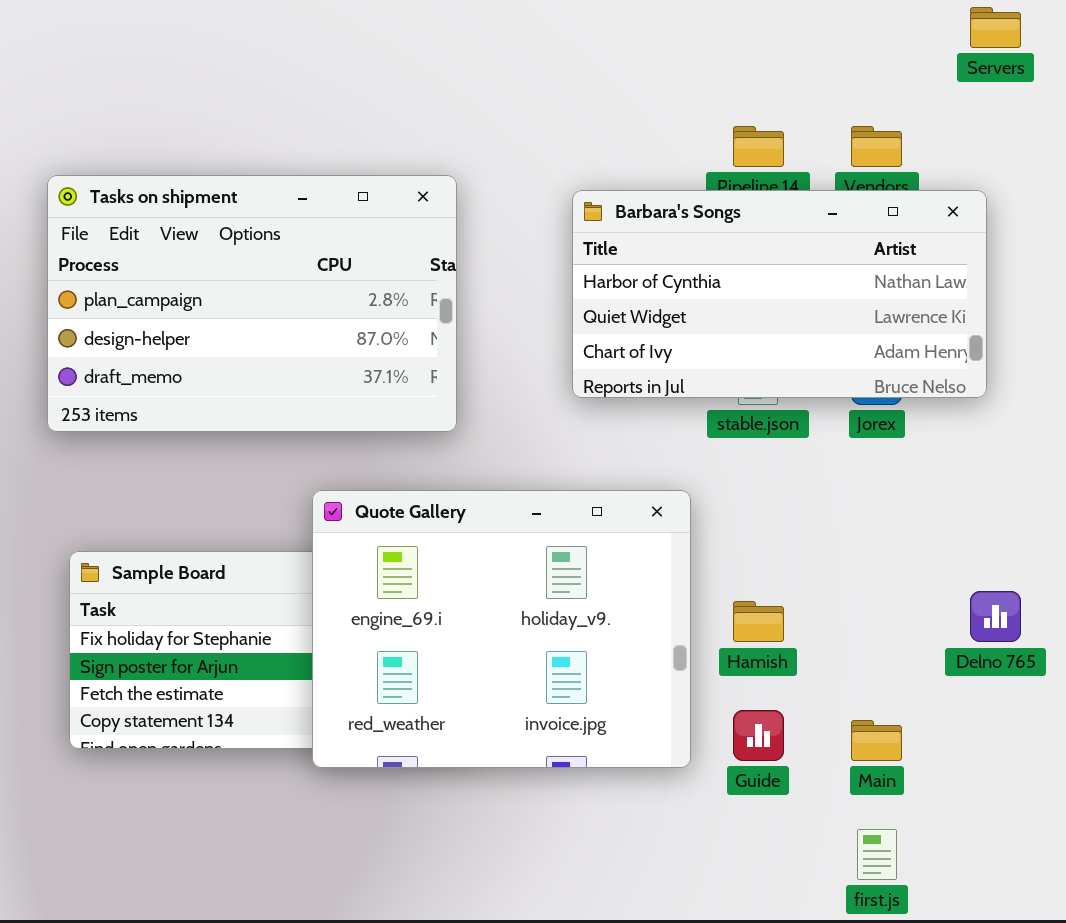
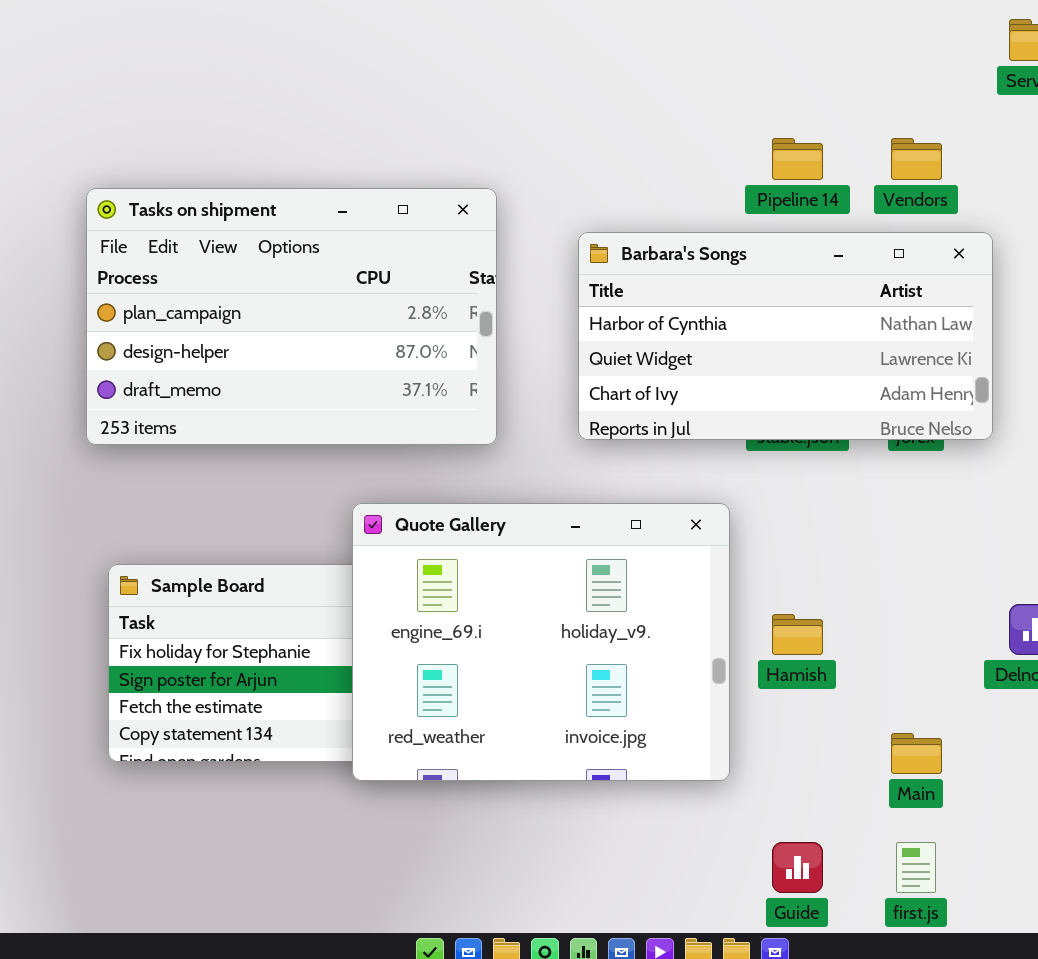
Barbara's Songs: [572,190,987,398] -> [578,232,993,440], moved
Guide: [733,710,784,761] -> [772,842,823,893], moved

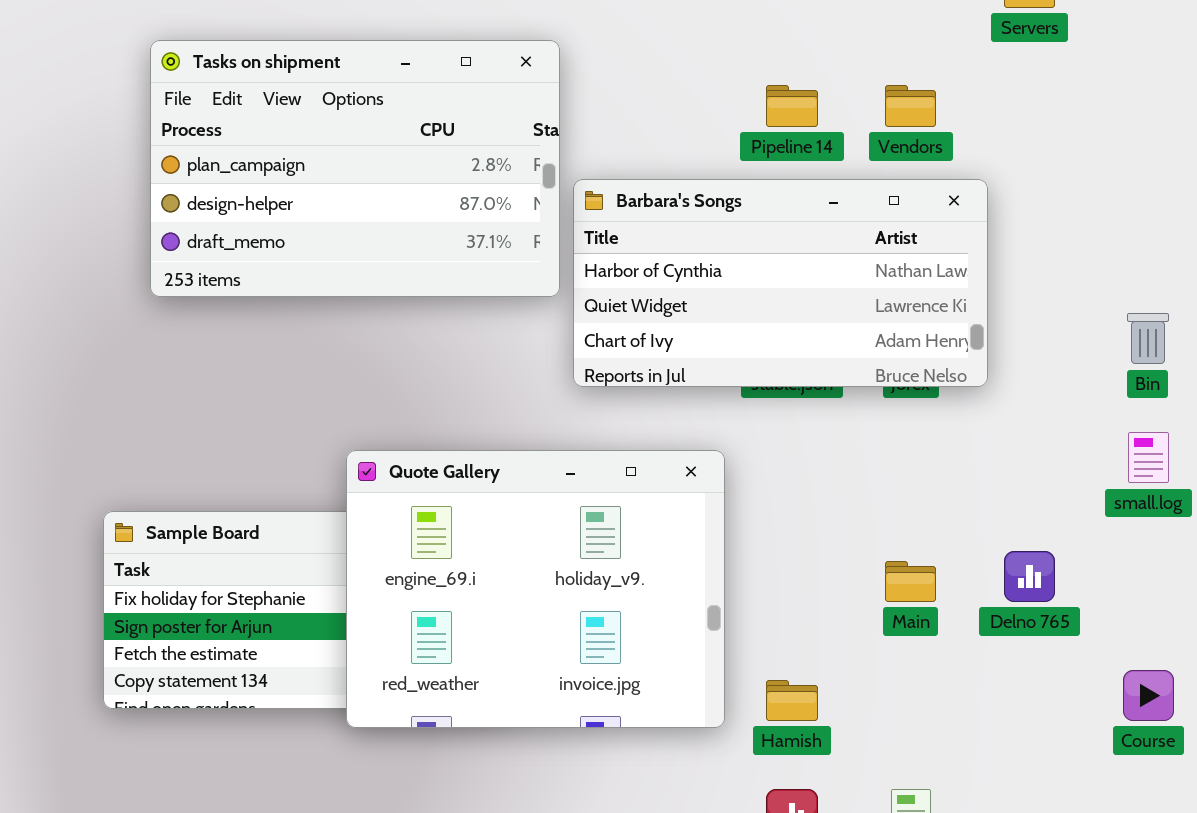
Tasks on shipment: [86,188,497,445] -> [150,40,560,297], moved
Hamish: [772,614,823,655] -> [766,680,818,721], moved
Main: [891,733,942,774] -> [885,561,936,602], moved

